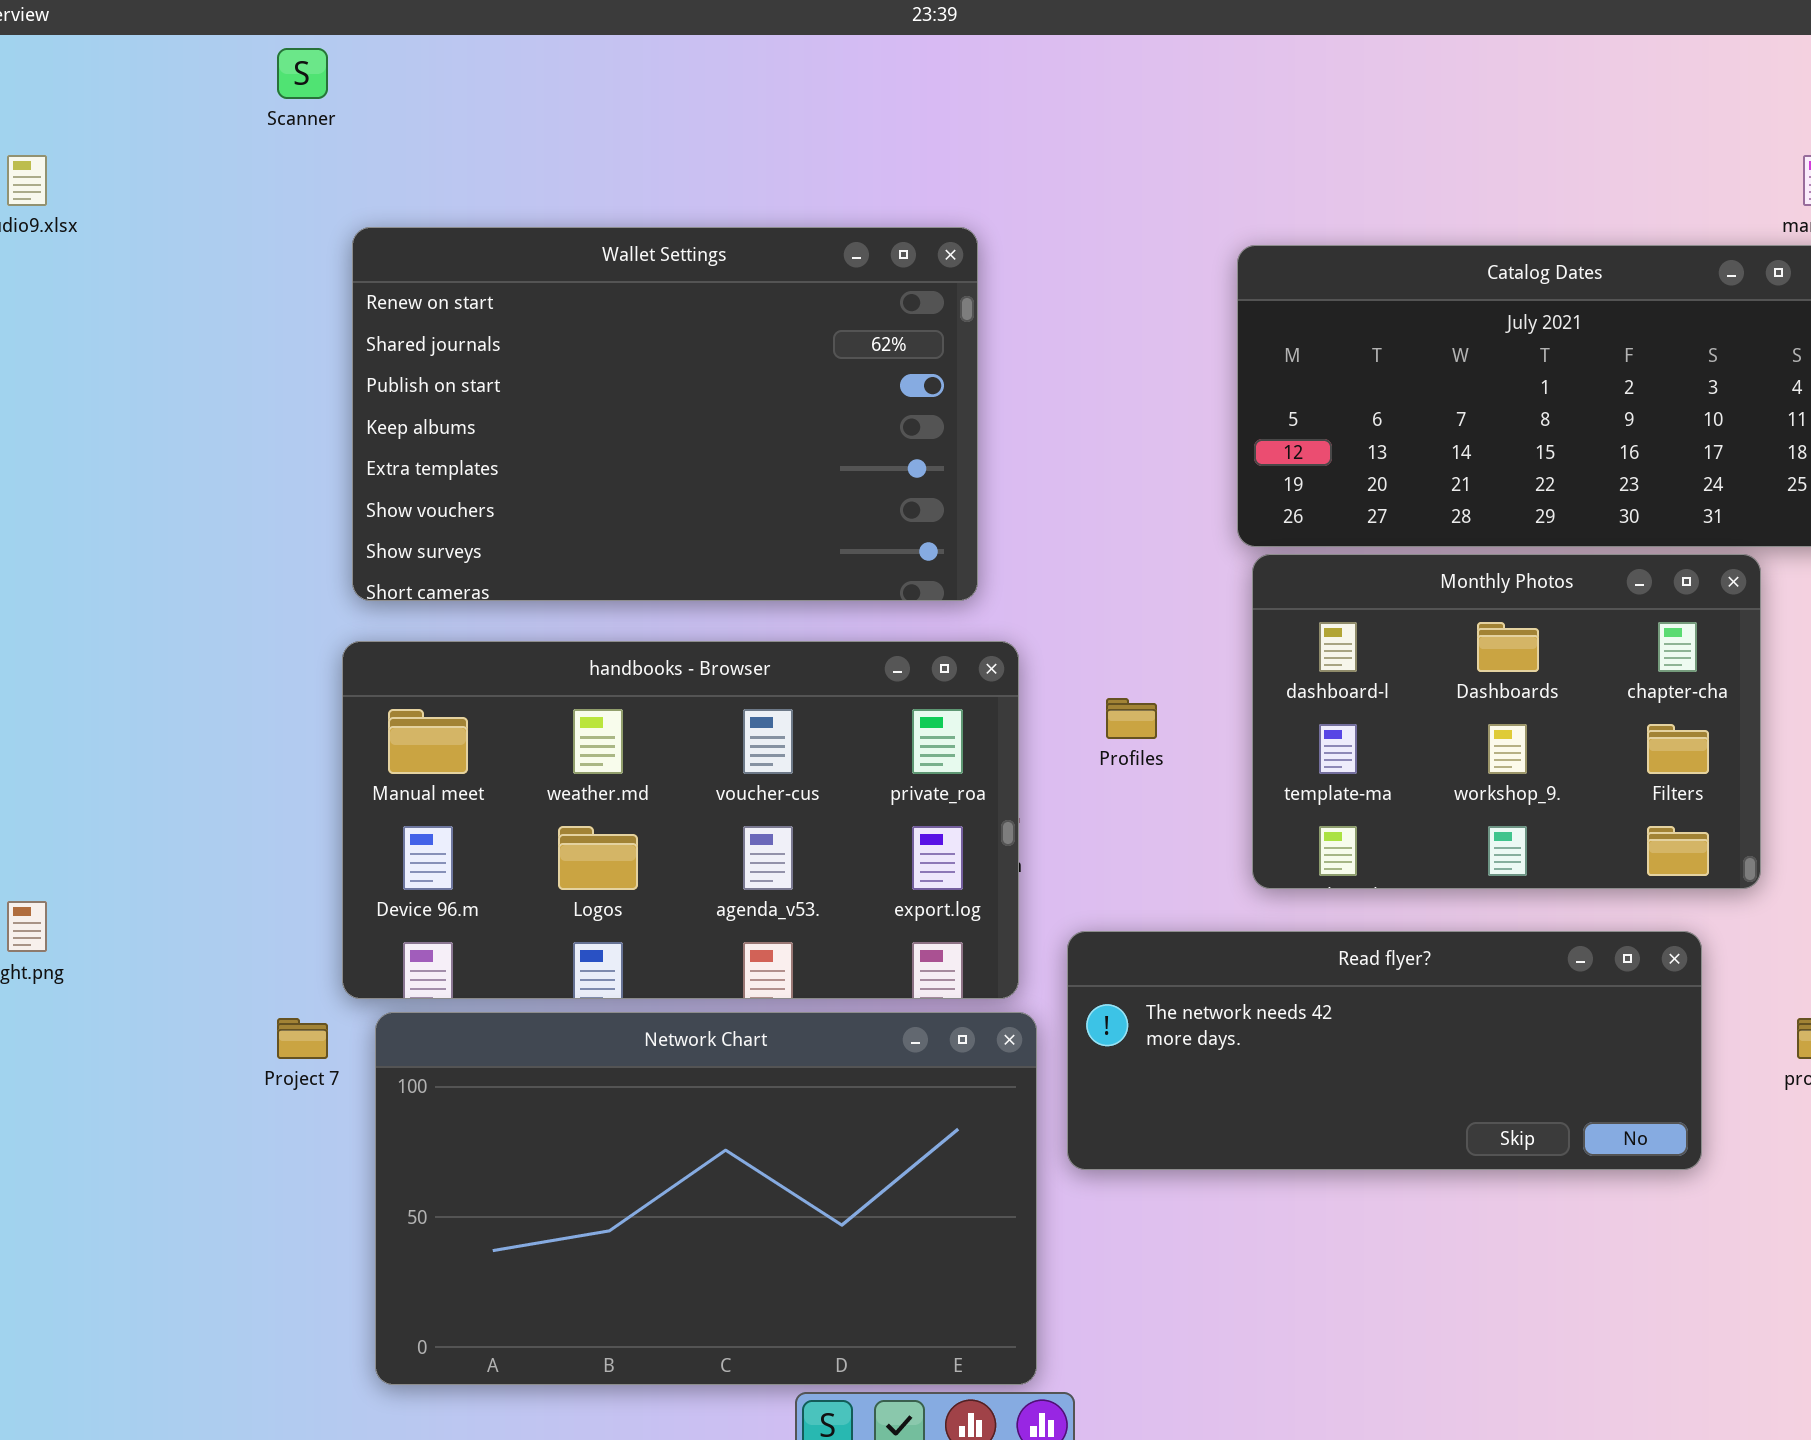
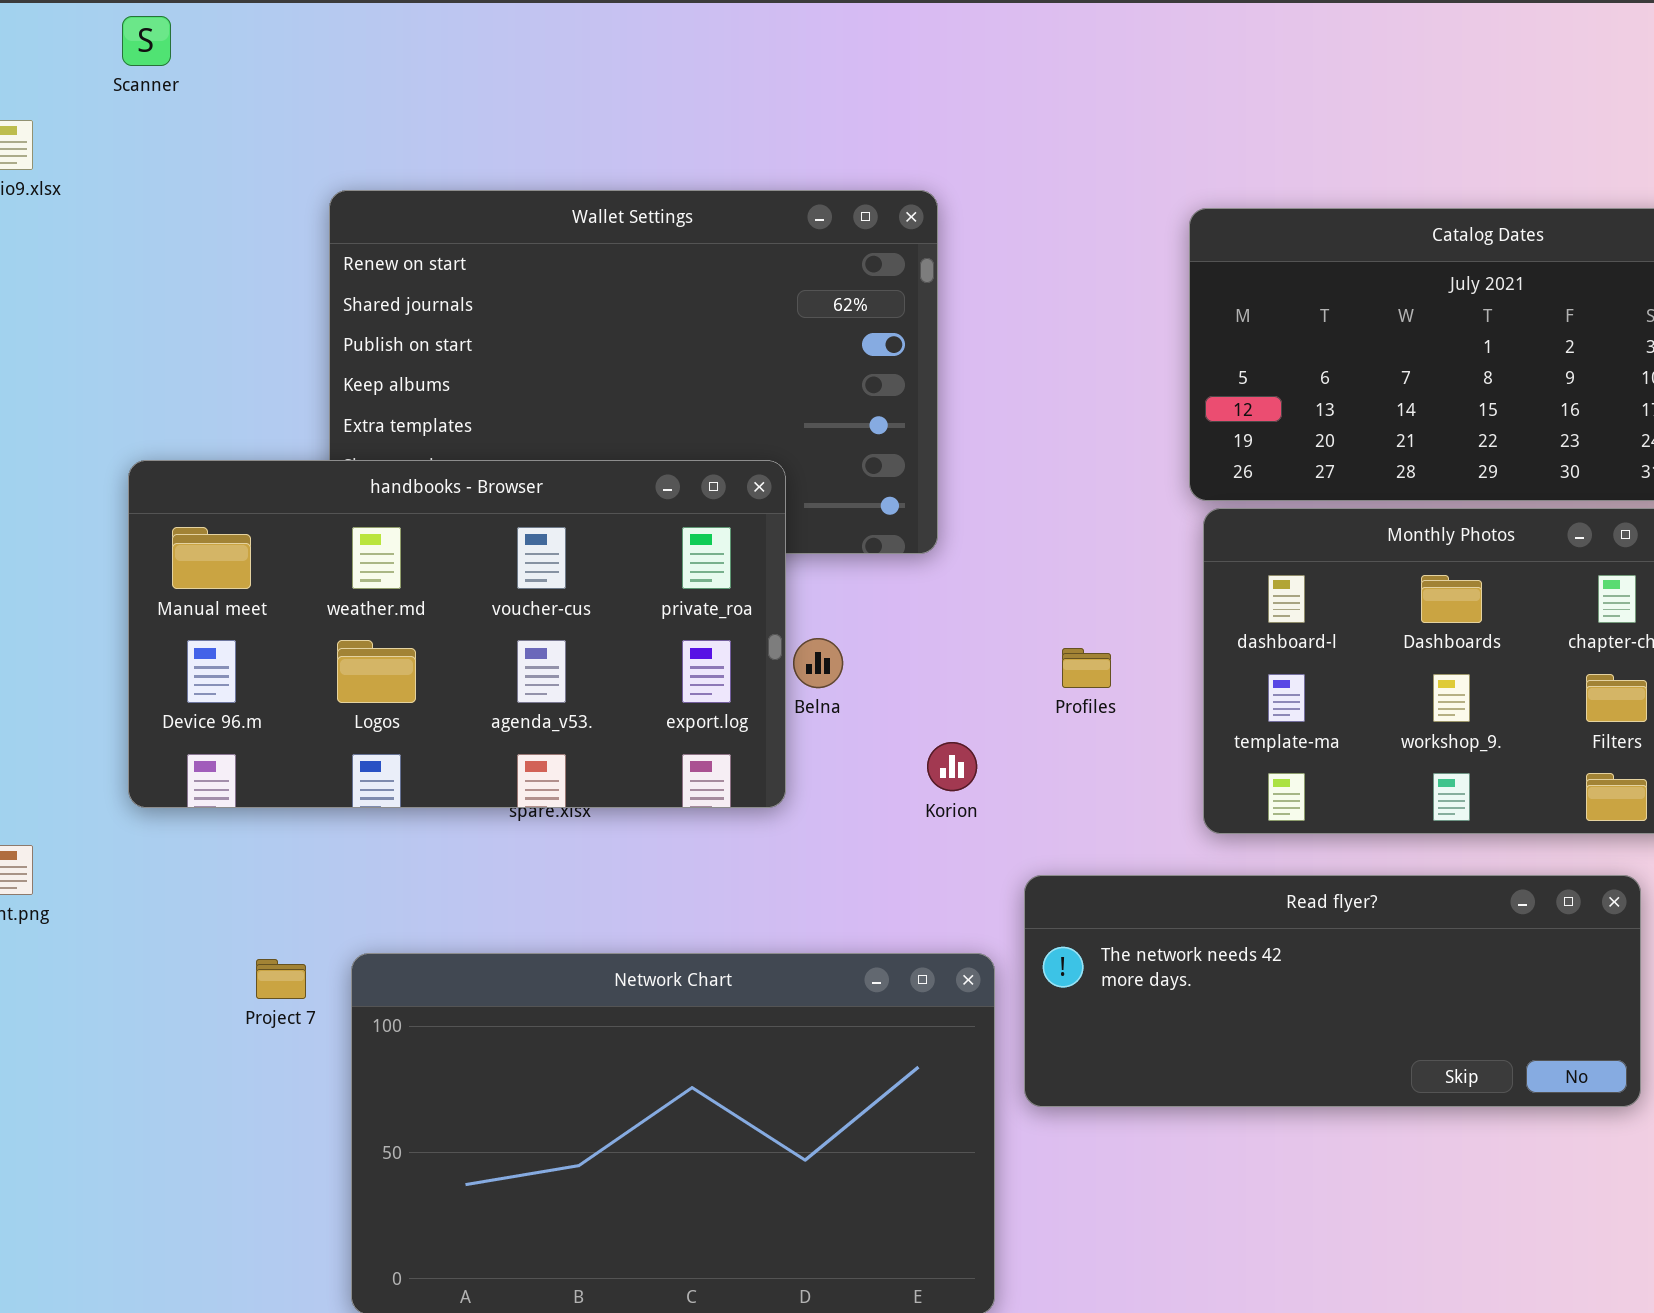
Scanner: [277,48,328,99] -> [122,16,171,66], moved
handbooks - Browser: [342,641,1019,999] -> [128,460,786,808], moved

